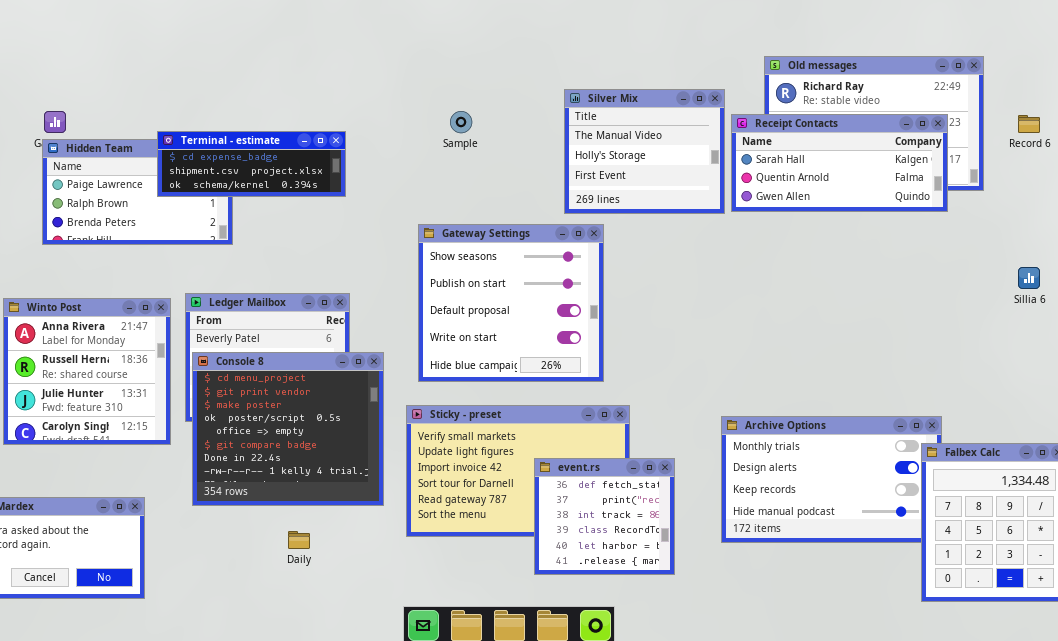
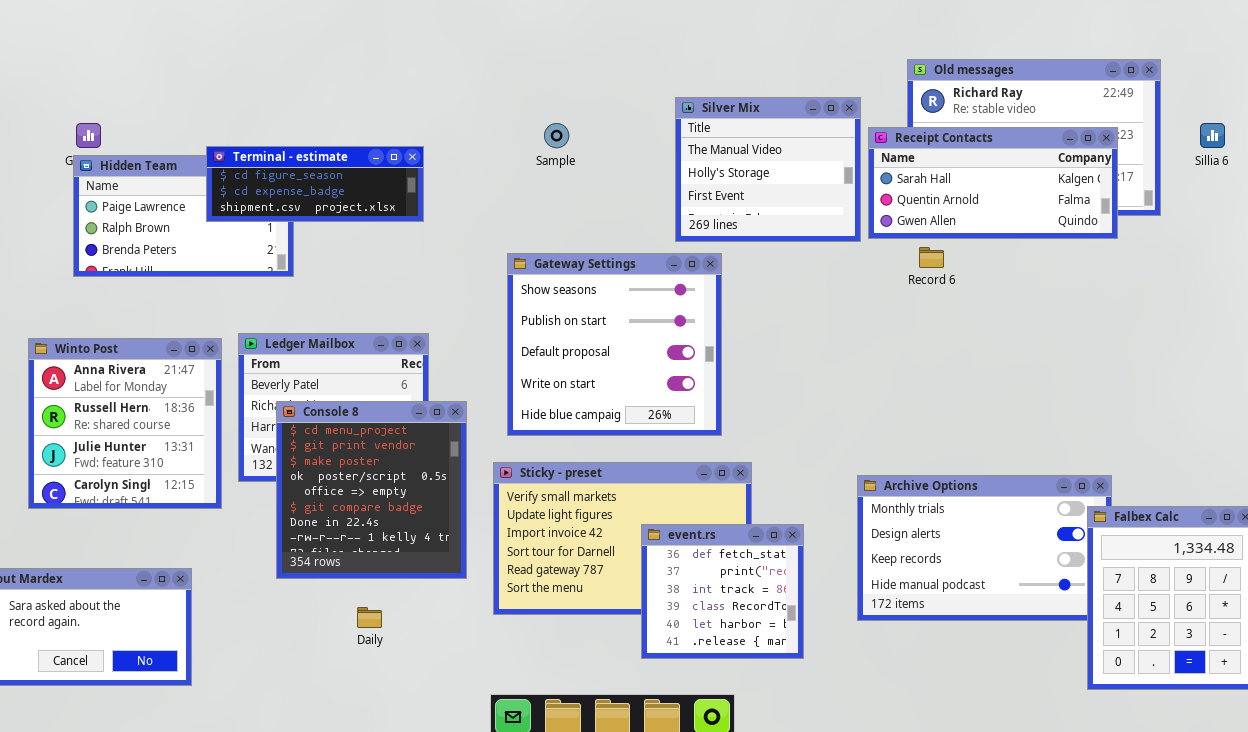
Record 6: [1018,115,1040,133] -> [919,247,944,268], moved
Terminal - estimate: [157,131,346,197] -> [206,146,424,222], scrolled up 1 row
Sillia 6: [1018,267,1040,289] -> [1200,123,1225,148], moved
Console 8: [192,352,384,506] -> [276,401,467,579], resized

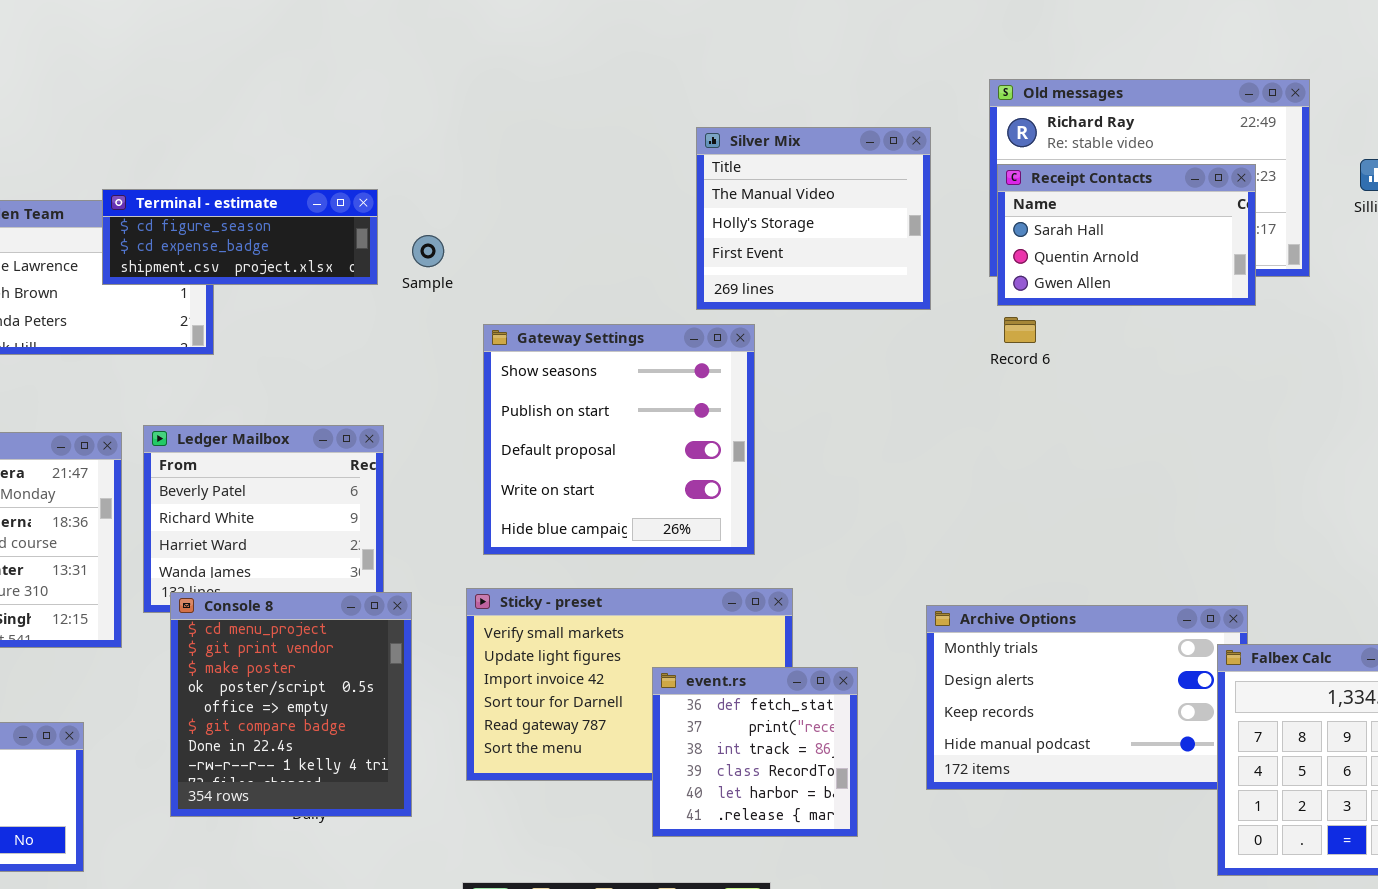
Sample: [544,123,569,148] -> [412,235,444,267], moved
Receipt Contacts: [868,127,1118,239] -> [997,164,1256,306], resized
Console 8: [276,401,467,579] -> [170,592,412,817], moved

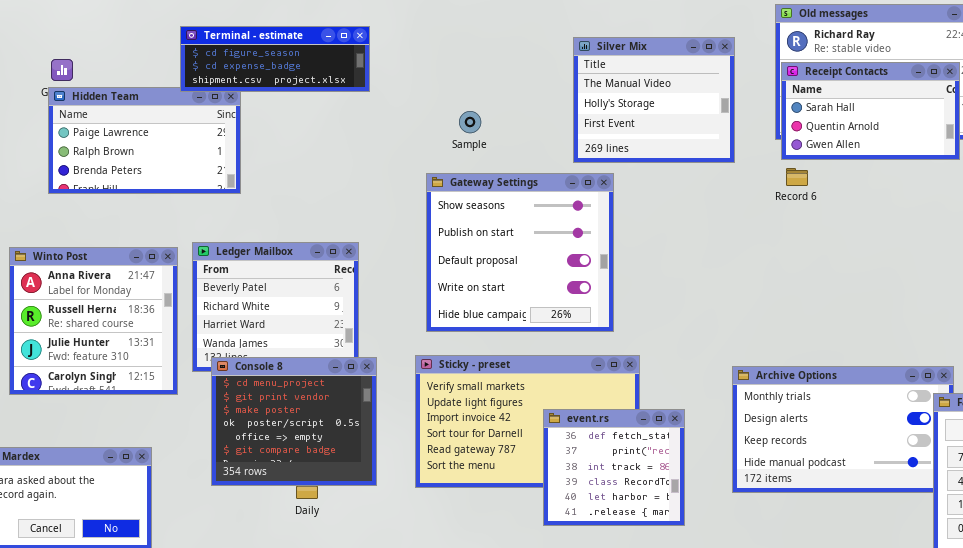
Terminal - estimate: [102,189,378,285] -> [180,26,370,92], moved
Sample: [412,235,444,267] -> [459,111,481,133], moved
Console 8: [170,592,412,817] -> [211,357,377,486], resized

